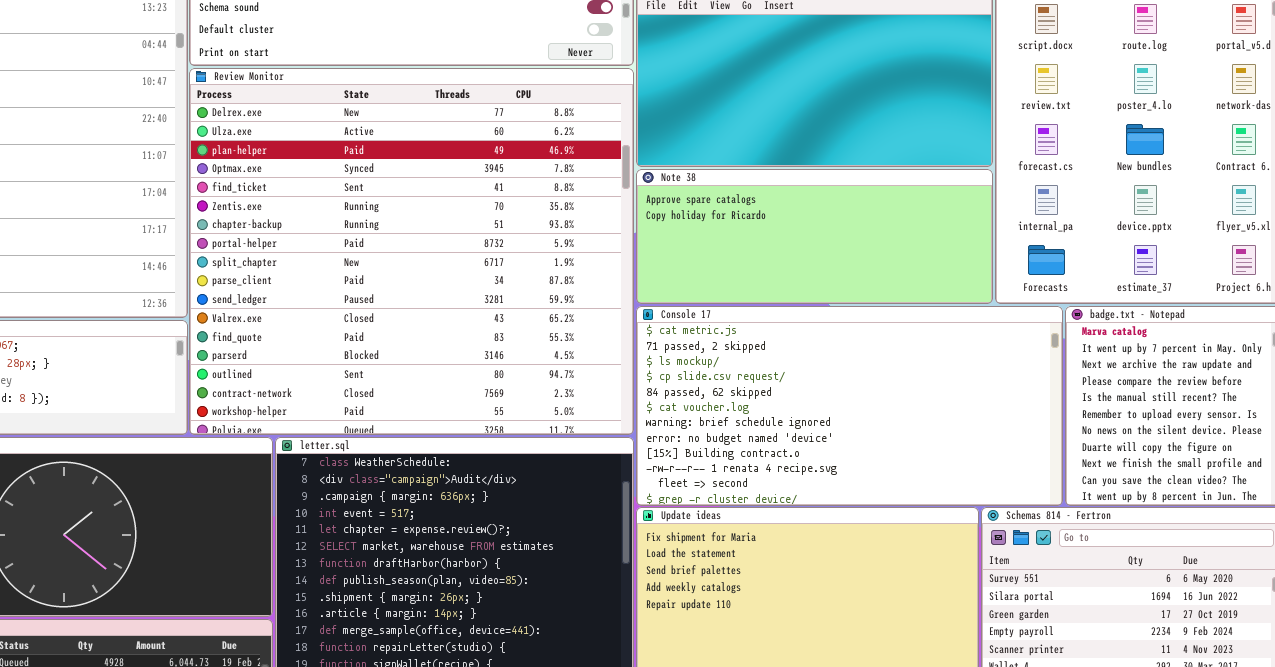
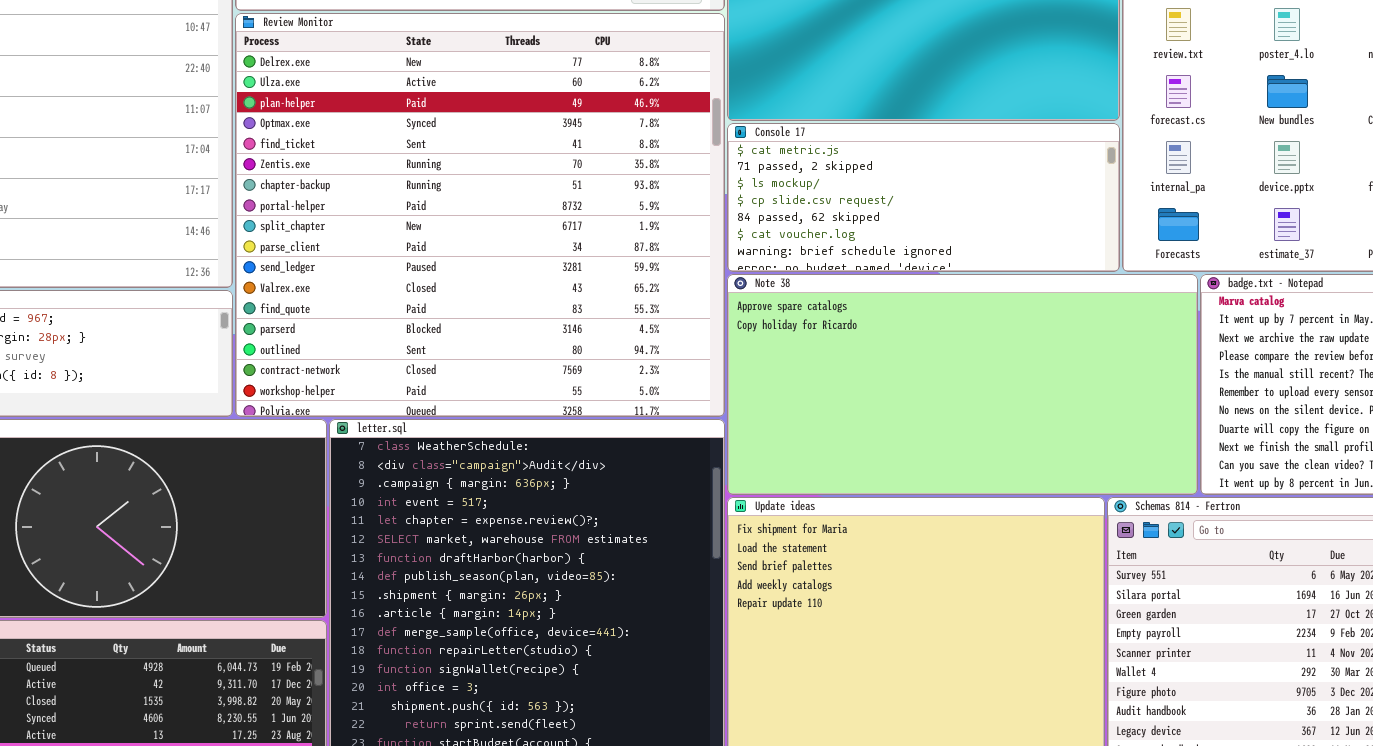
Note 38: [636,169,993,304] -> [727,274,1198,495], moved, resized
Console 17: [636,306,1063,506] -> [727,123,1120,272], moved, resized

